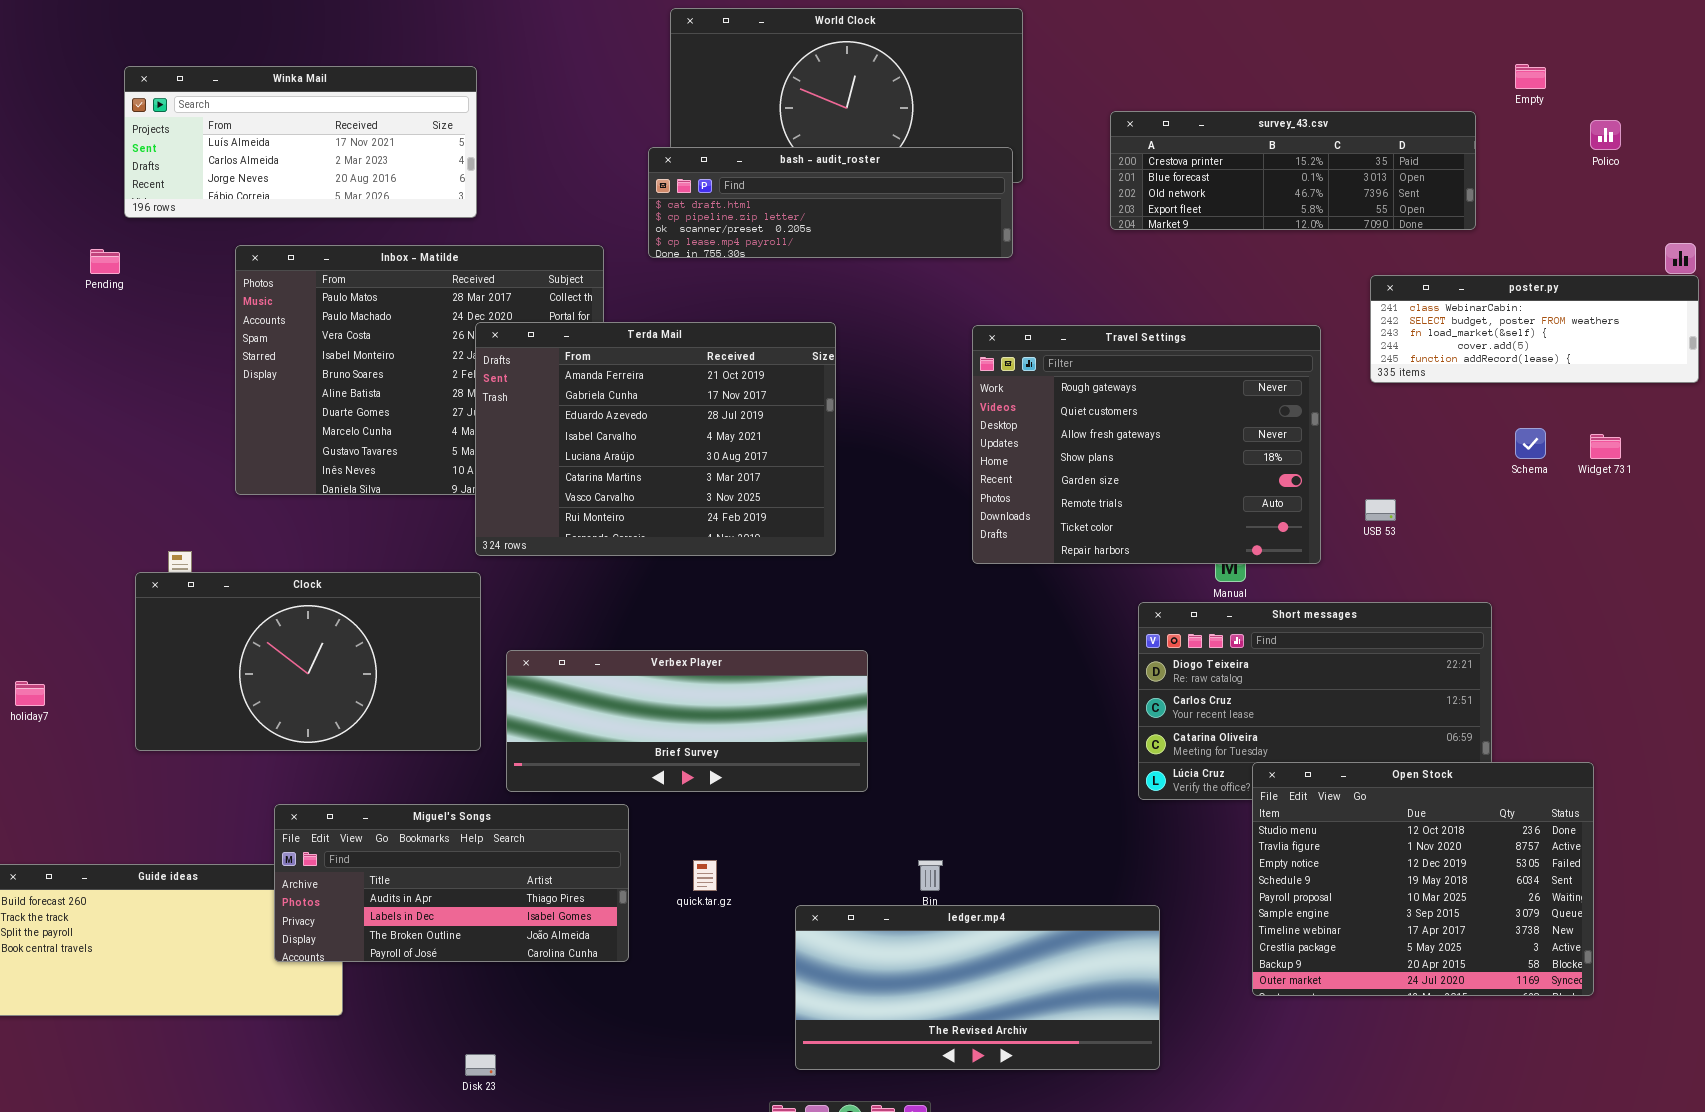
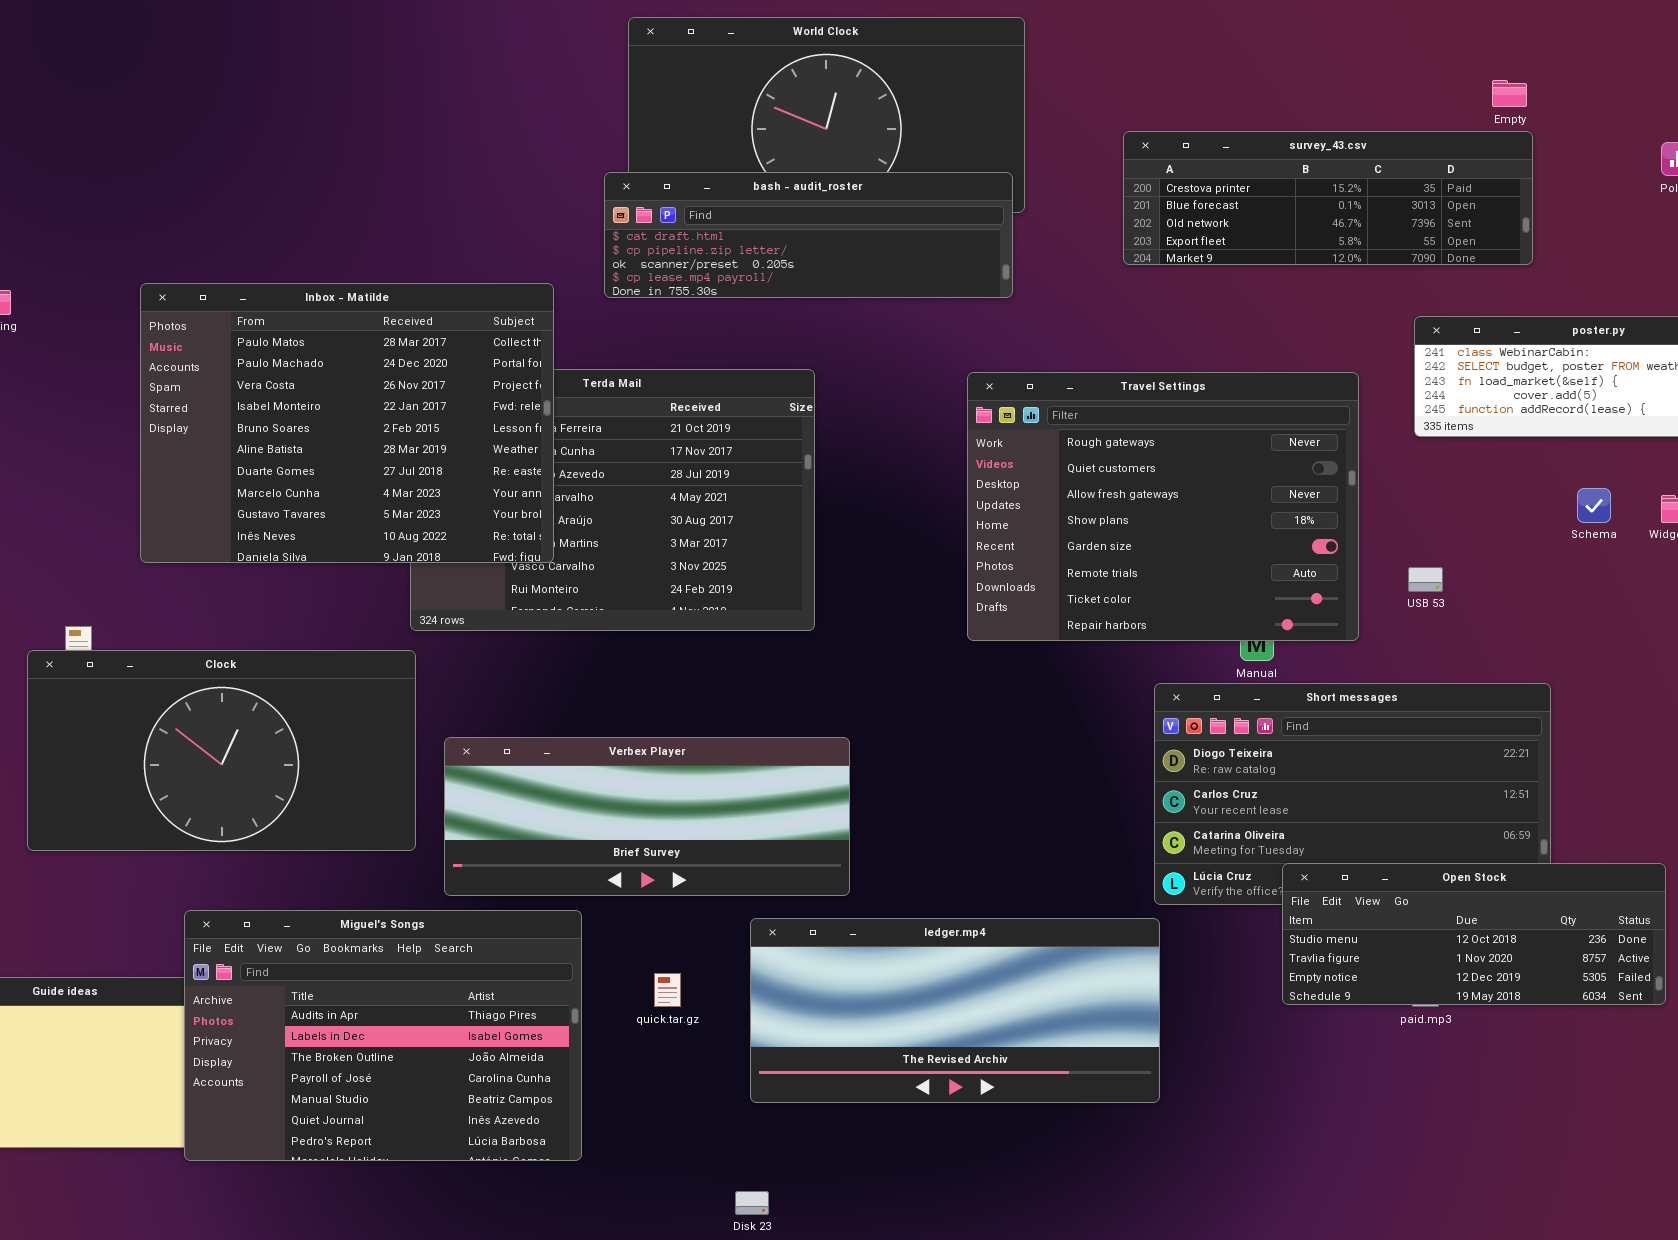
Empty: [1515,64,1546,89] -> [1492,80,1527,107], moved
Winka Mail: [124,66,477,218] -> none, closed
Inbox - Matilde: [235,245,604,495] -> [140,283,554,563], raised
Open Stock: [1252,762,1594,996] -> [1282,863,1666,1005], resized
Miguel's Songs: [274,804,629,962] -> [184,910,582,1161], resized
ledger.mp4: [795,905,1160,1070] -> [750,918,1160,1103], moved
Disk 23: [465,1054,496,1076] -> [735,1191,769,1215], moved

